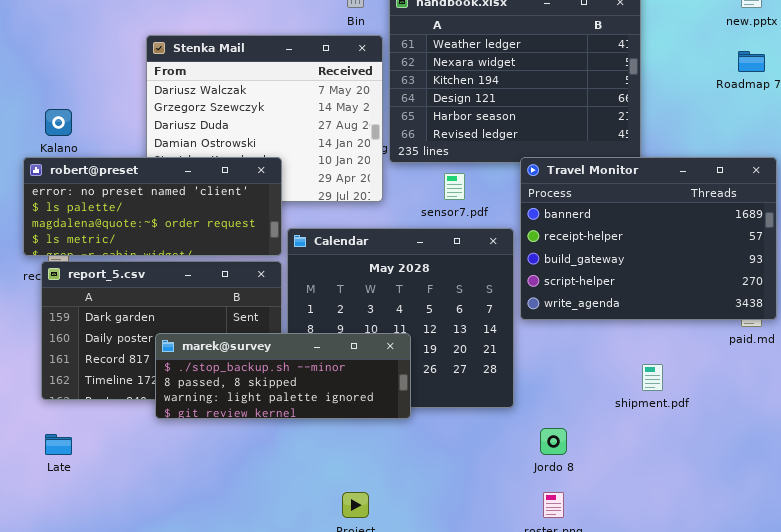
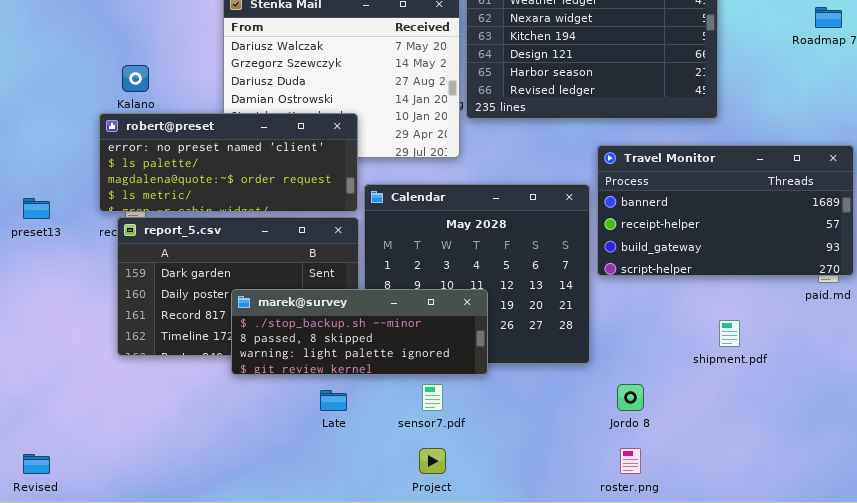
Travel Monitor: [520,157,777,320] -> [597,145,854,276], resized
sensor7.pdf: [444,173,465,200] -> [422,384,443,411], moved
Late: [45,434,72,455] -> [320,390,347,411], moved

